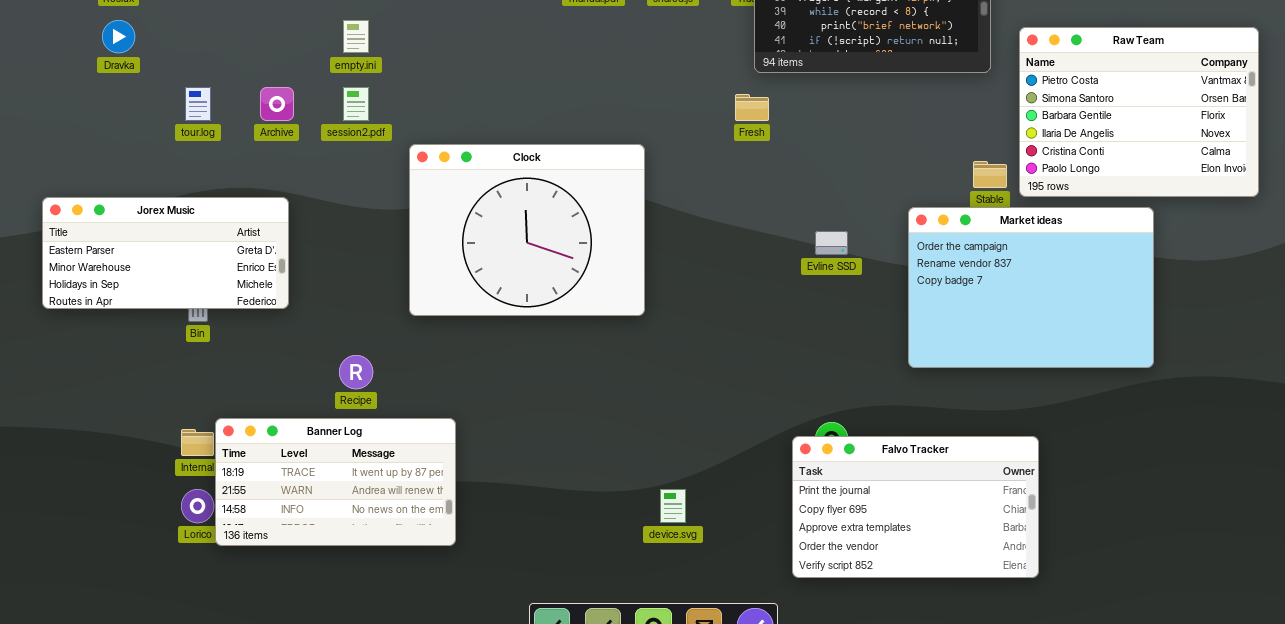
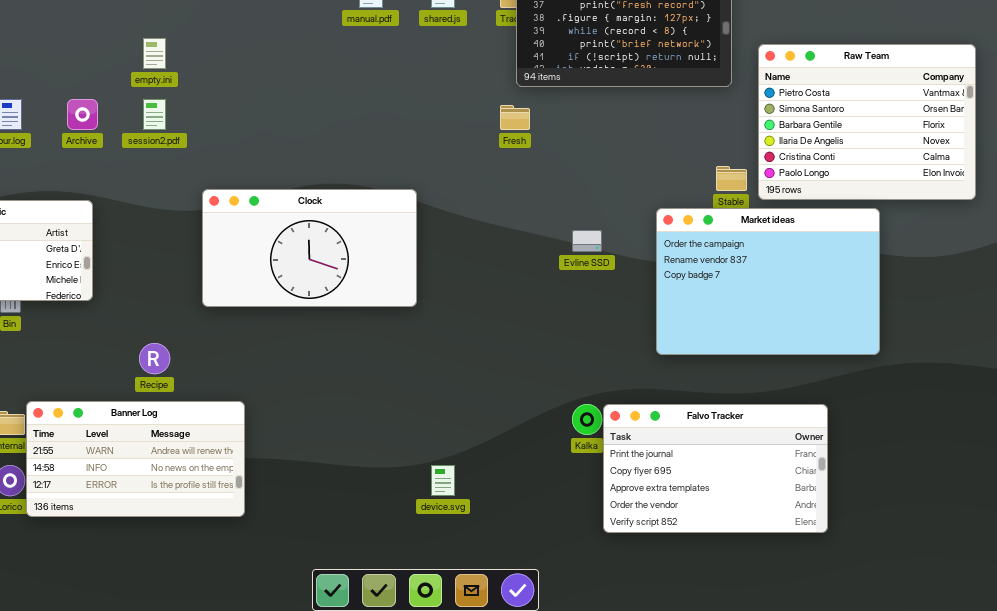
Clock: [409,144,645,316] -> [202,189,417,307], resized
Banner Log: [215,418,456,546] -> [26,401,245,517], scrolled down 1 row
Falvo Tracker: [792,436,1039,578] -> [603,404,828,533], moved

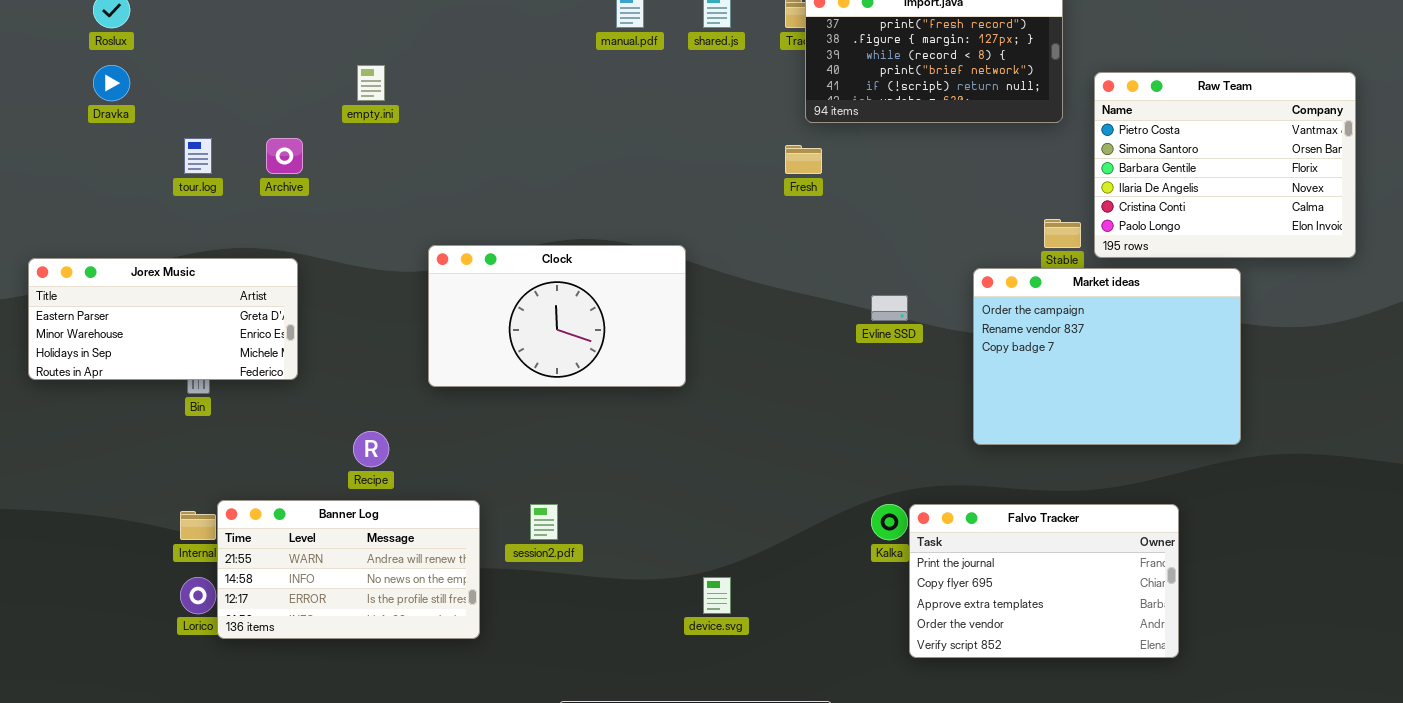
session2.pdf: [143,99,166,130] -> [530,504,558,540], moved

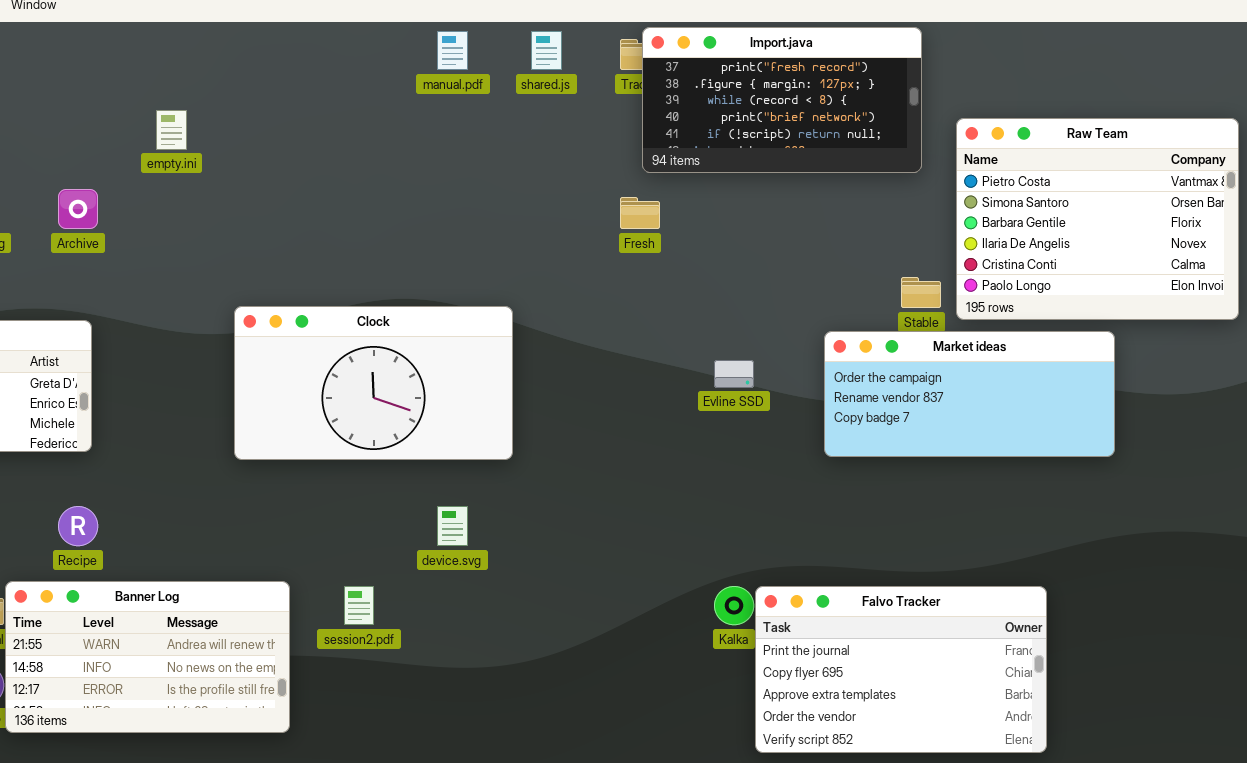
Market ideas: [973,268,1241,445] -> [824,331,1115,457], resized
Recipe: [353,431,389,467] -> [58,506,98,546], moved
device.svg: [703,577,731,614] -> [437,506,468,546], moved

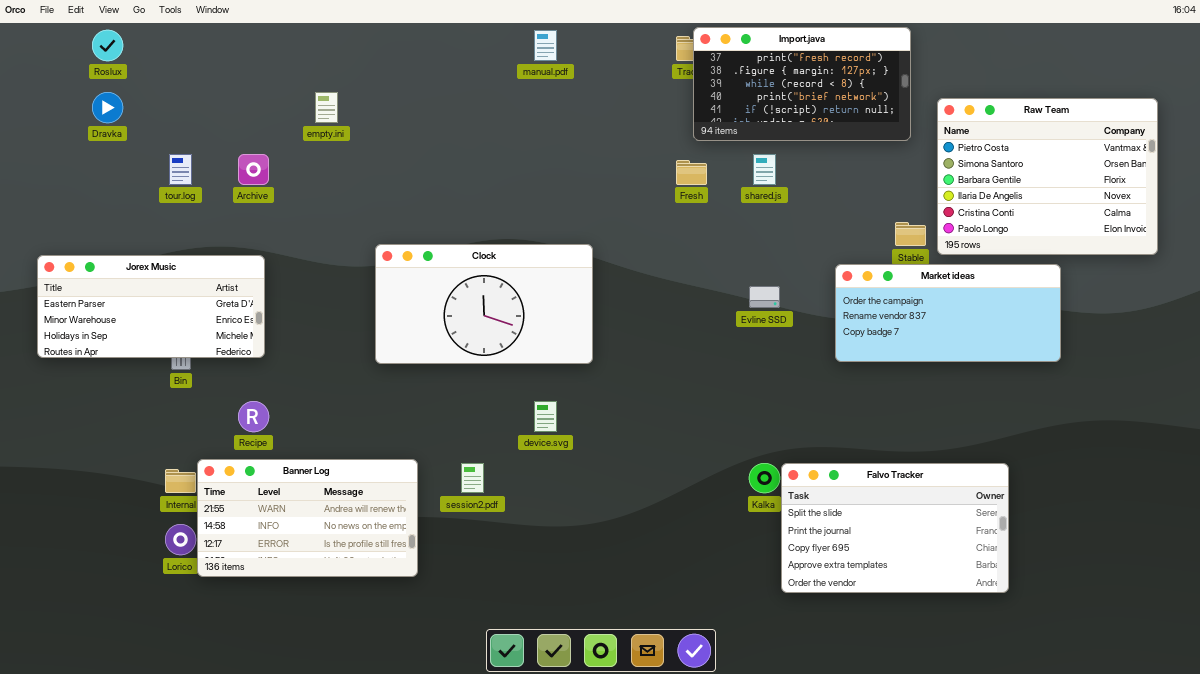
shared.js: [531,31,562,70] -> [753,154,776,185], moved
Falvo Tracker: [755,586,1047,753] -> [781,463,1009,593], scrolled up 1 row

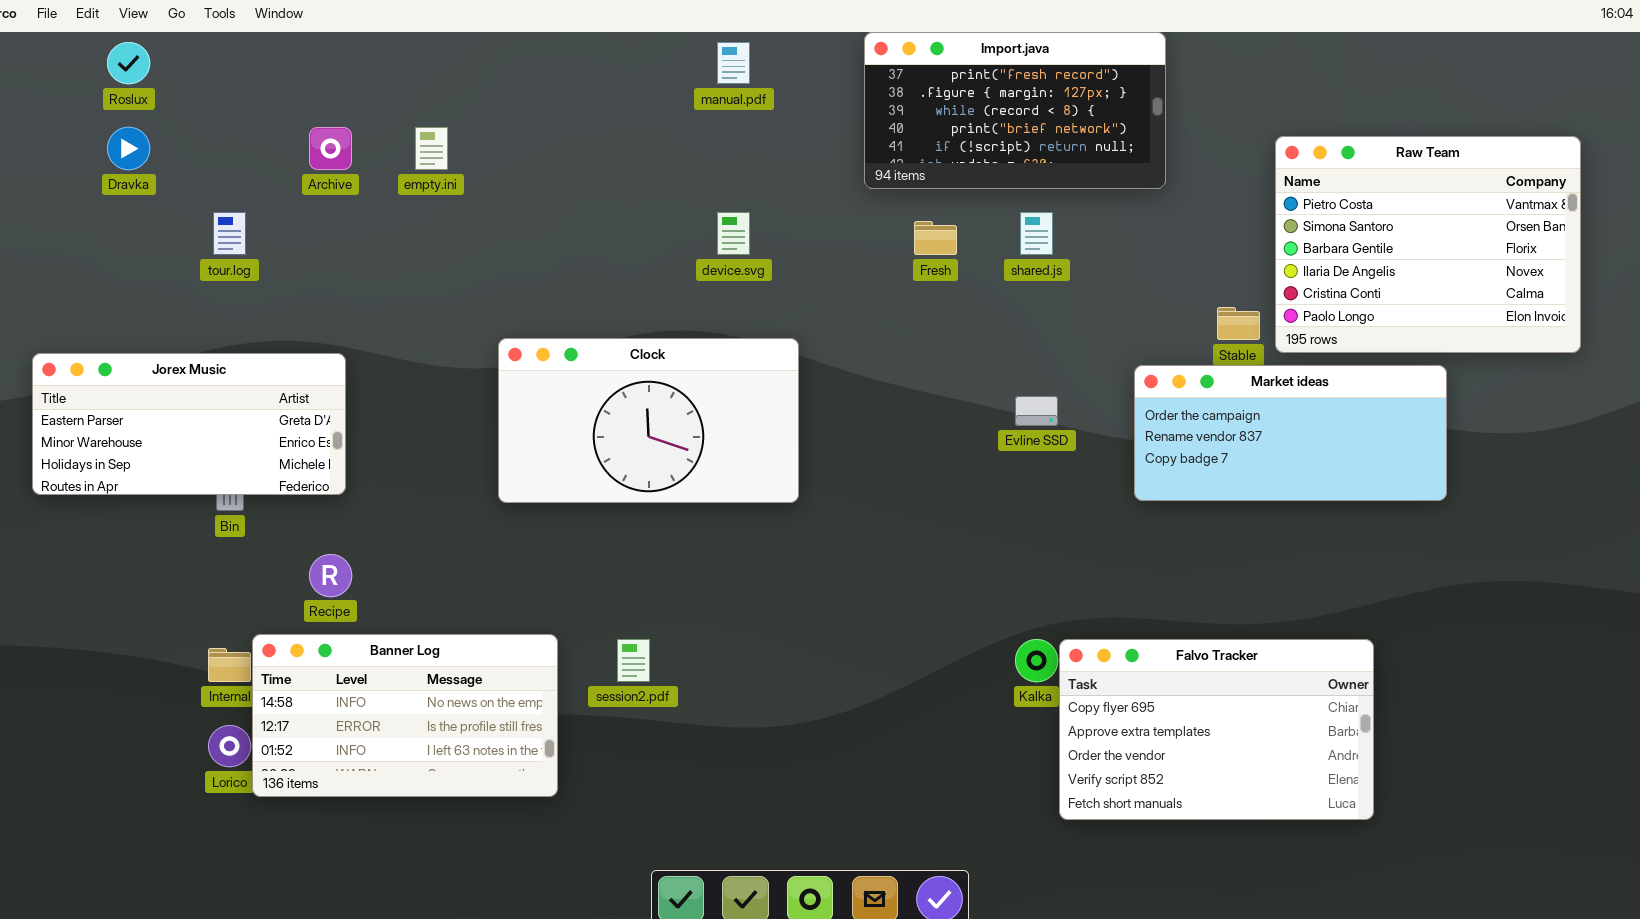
Import.java: [693,27,911,141] -> [864,32,1166,189], moved
Archive: [238,154,269,185] -> [309,127,352,170], moved
device.svg: [534,401,557,432] -> [717,212,750,255], moved
Banner Log: [197,459,418,577] -> [252,634,558,797], scrolled down 1 row
Falvo Tracker: [781,463,1009,593] -> [1059,639,1374,820], scrolled down 2 rows

